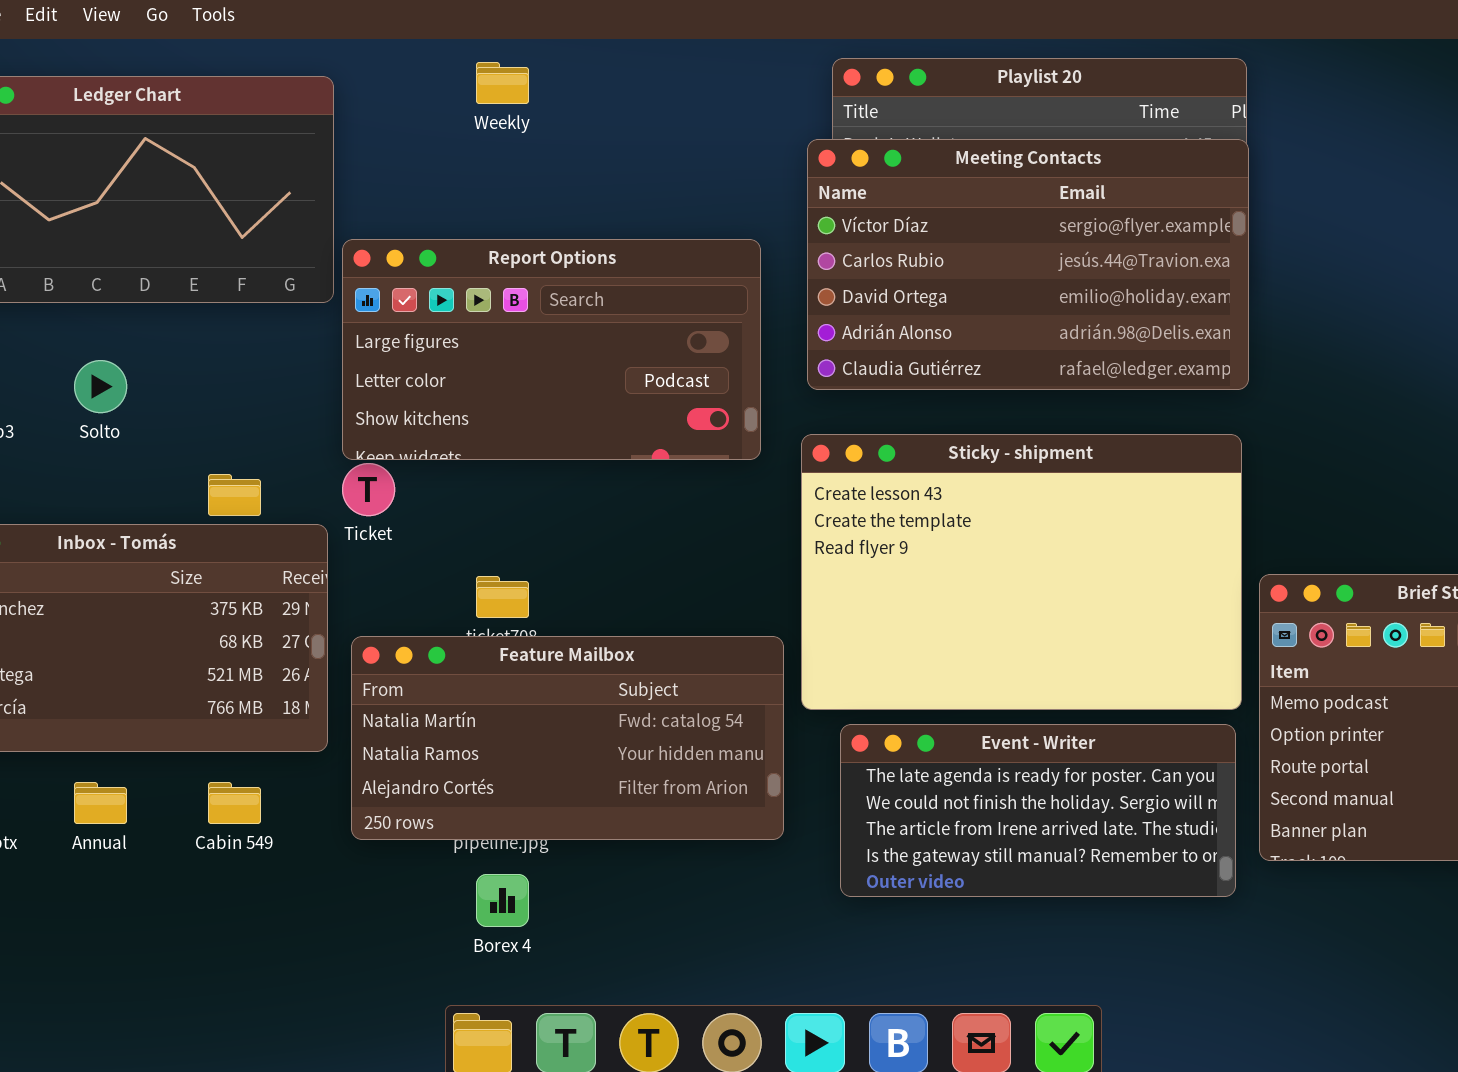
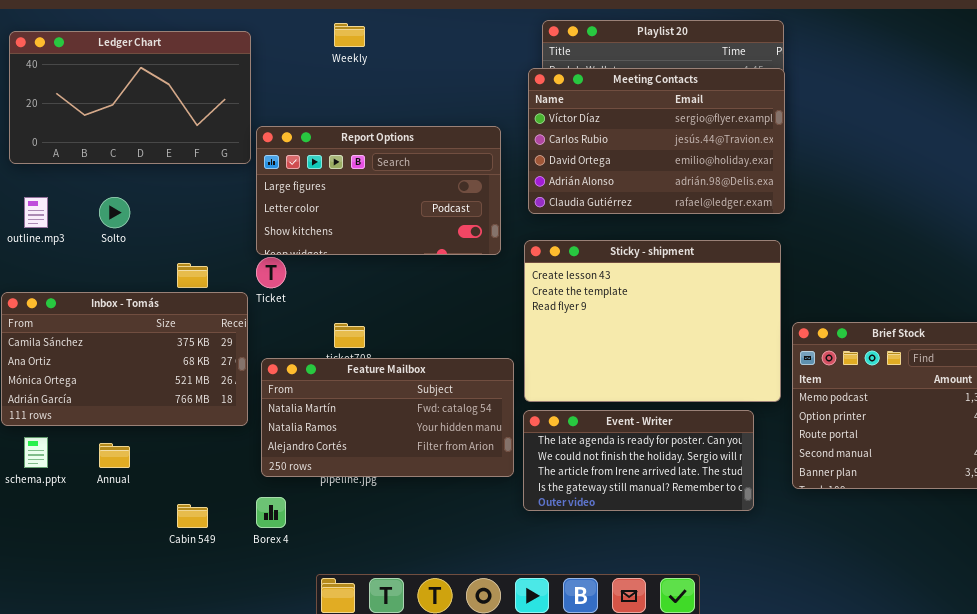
Event - Writer: [840,724,1236,897] -> [523,410,754,511], moved
Cabin 549: [208,782,261,824] -> [177,504,208,528], moved
Borex 4: [476,874,529,927] -> [256,497,286,528], moved

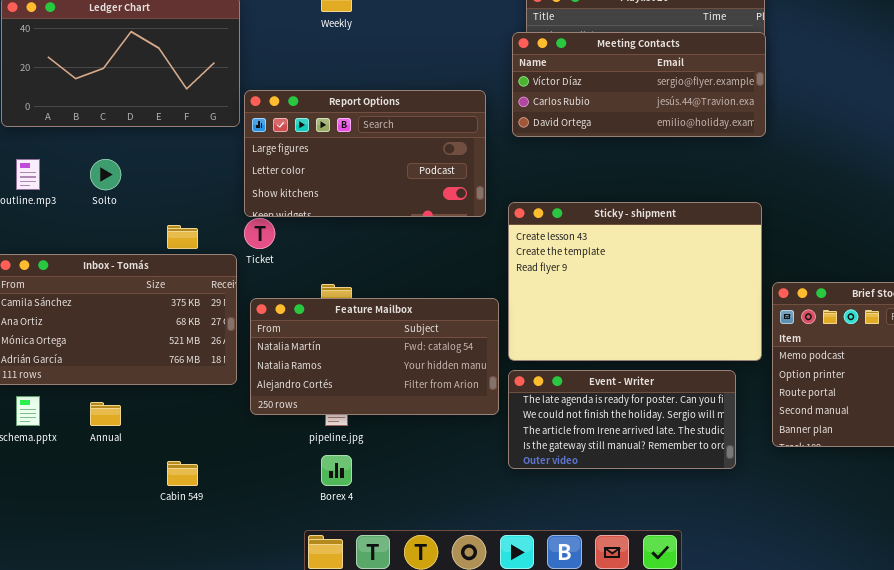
Meeting Contacts: [528,68,785,214] -> [512,32,766,137], resized
Feature Mailbox: [261,358,514,477] -> [250,298,499,415], moved
Borex 4: [256,497,286,528] -> [321,455,352,486], moved

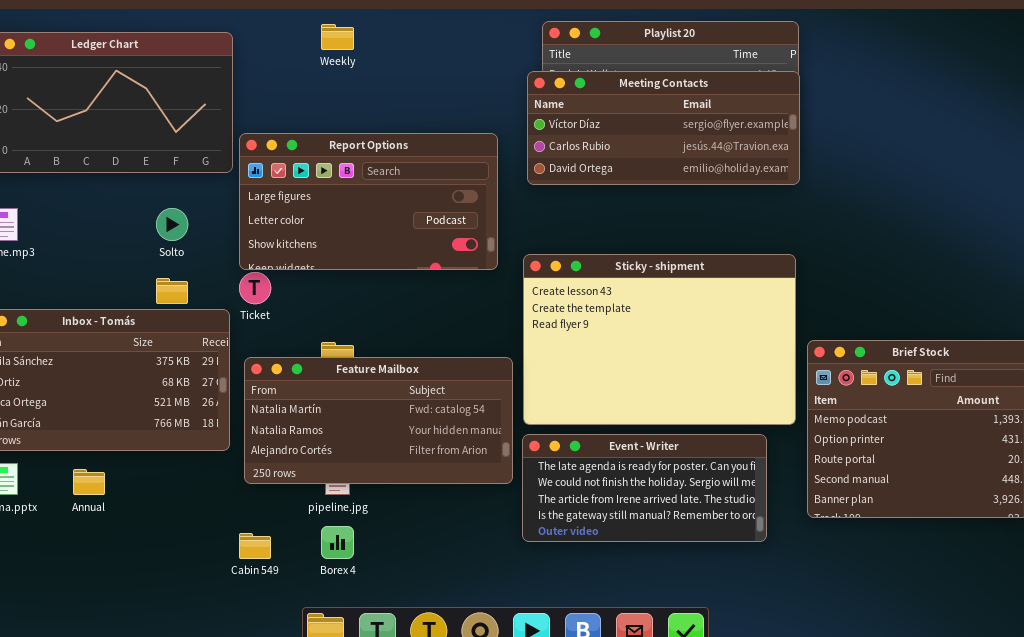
Solto: [90,159,121,190] -> [156,208,188,241], moved
Cabin 549: [167,461,198,486] -> [239,533,271,559], moved

